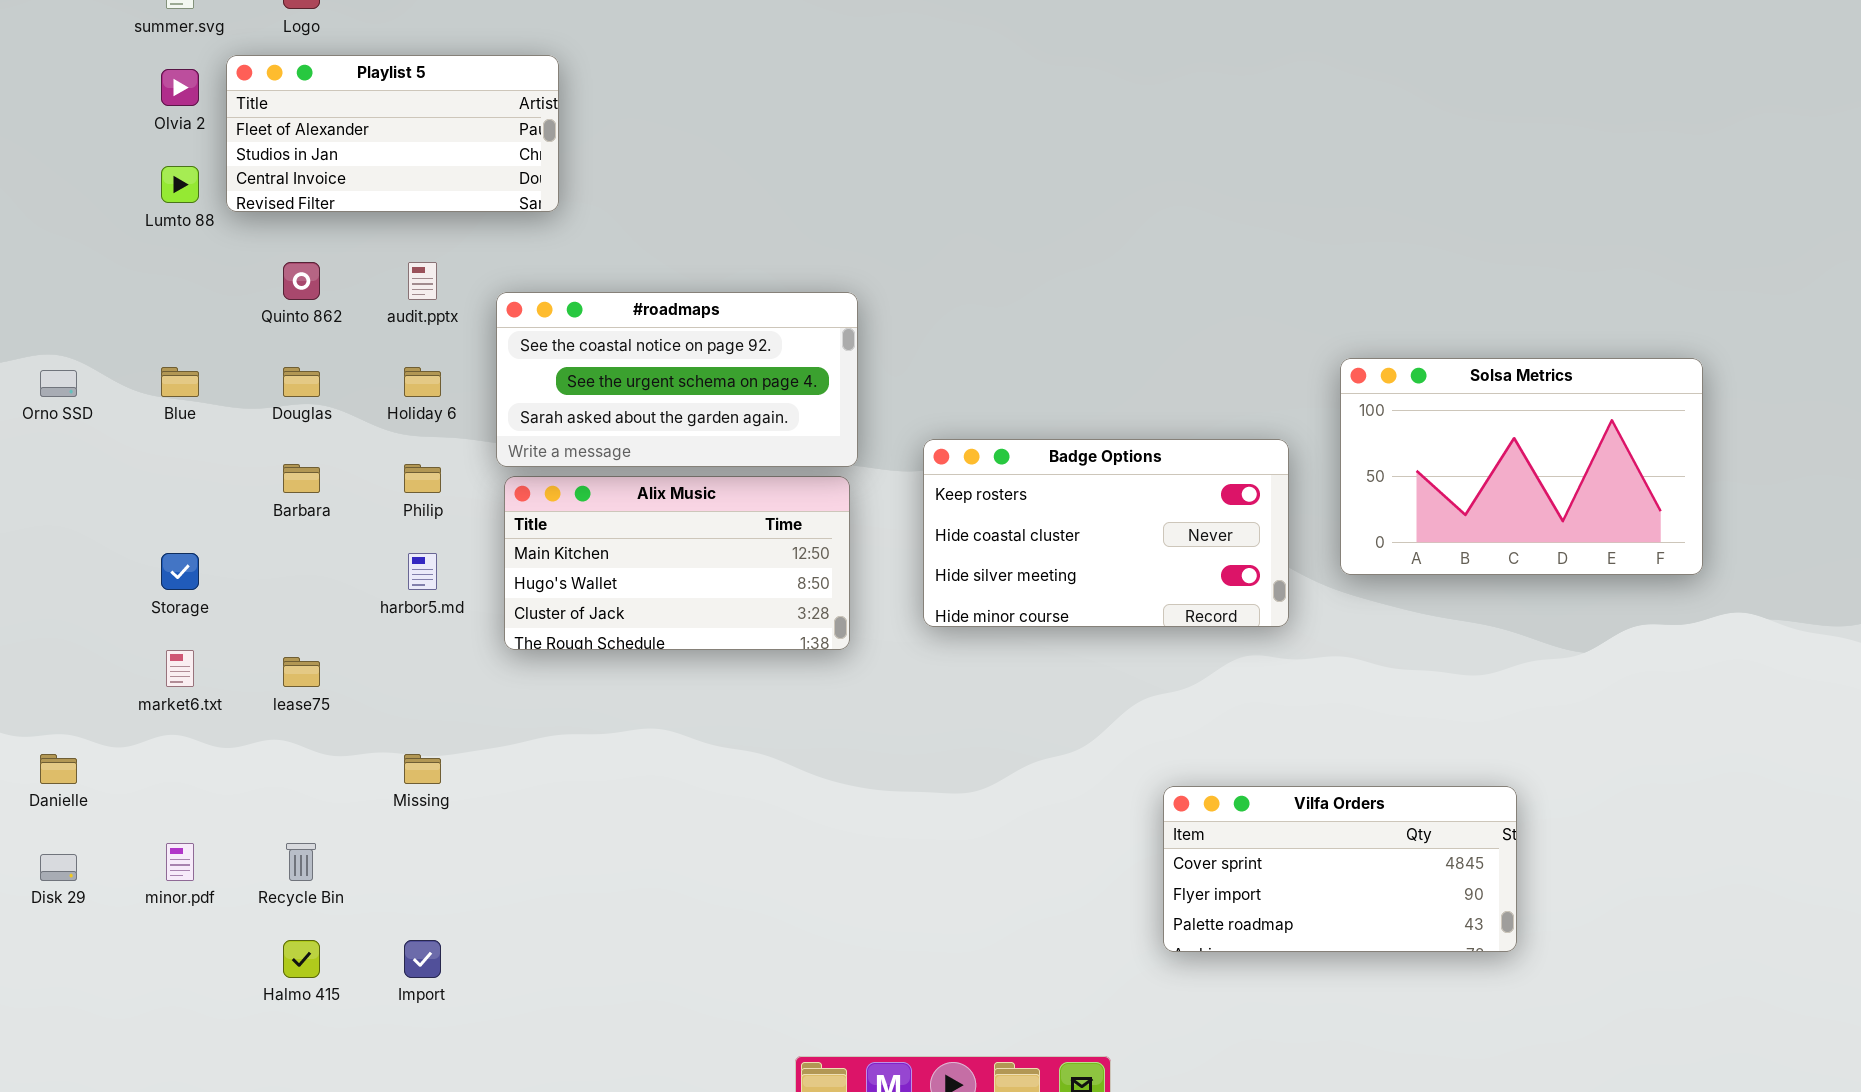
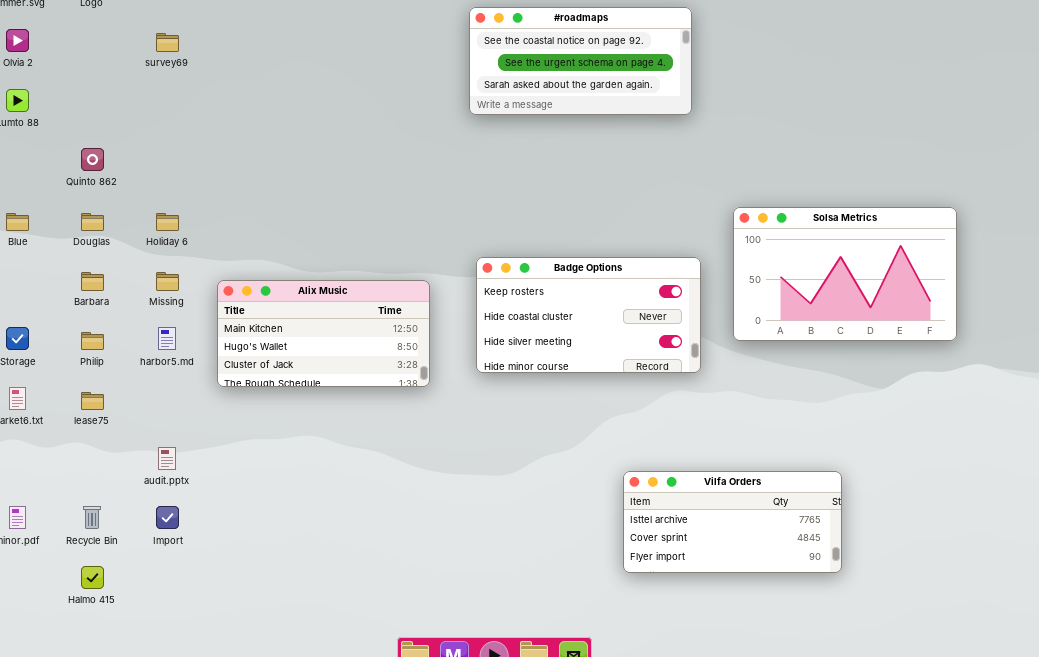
Playlist 5: [226,55,559,212] -> none, closed
audit.pptx: [408,262,437,300] -> [158,447,176,470], moved
#roadmaps: [496,292,858,467] -> [469,7,692,115], moved
Philip: [404,464,441,493] -> [81,332,104,350], moved
Missing: [404,754,441,784] -> [156,272,179,291], moved
Vilfa Orders: [1163,786,1517,952] -> [623,471,842,573], scrolled up 1 row
Import: [404,940,441,978] -> [156,506,179,529], moved

